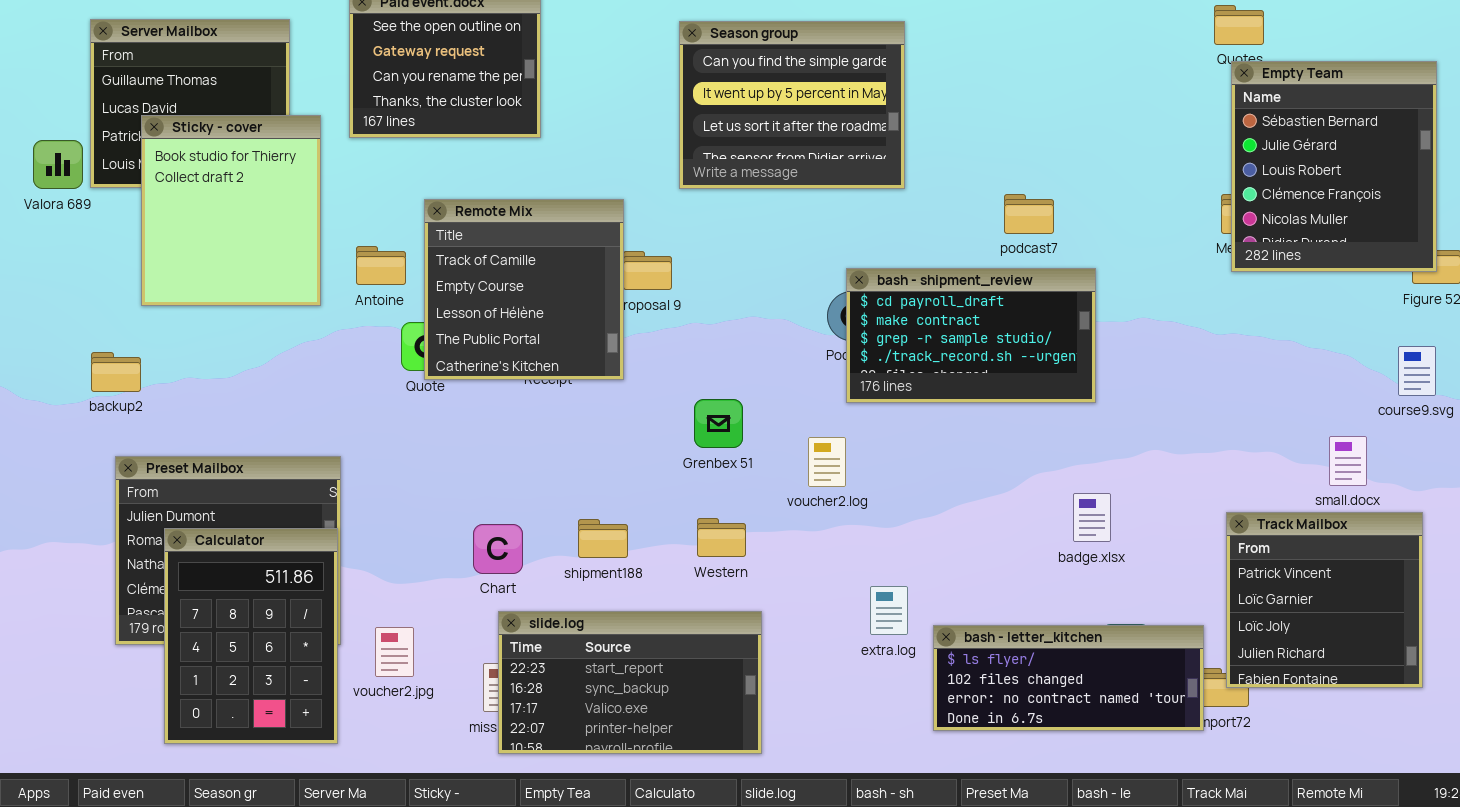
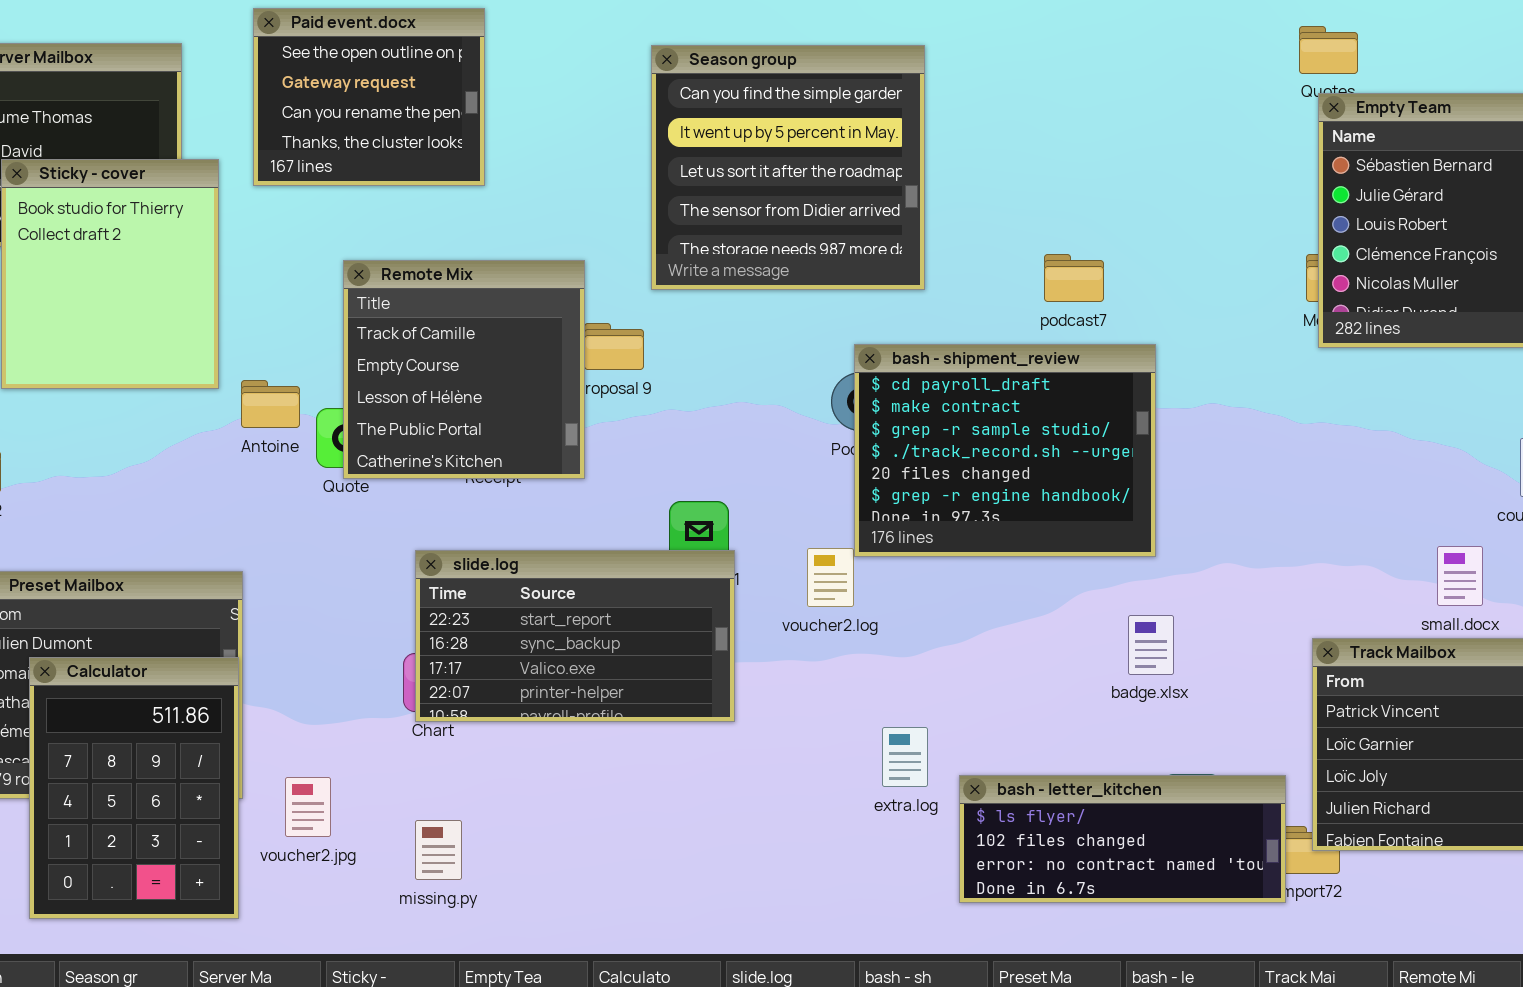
Season group: [679,21,905,189] -> [651,45,925,290], resized
Antoine: [356,246,406,285] -> [241,380,300,428], moved
bash - shipment_review: [846,268,1096,403] -> [854,344,1156,557], resized
slide.log: [498,611,762,754] -> [415,550,735,722], moved

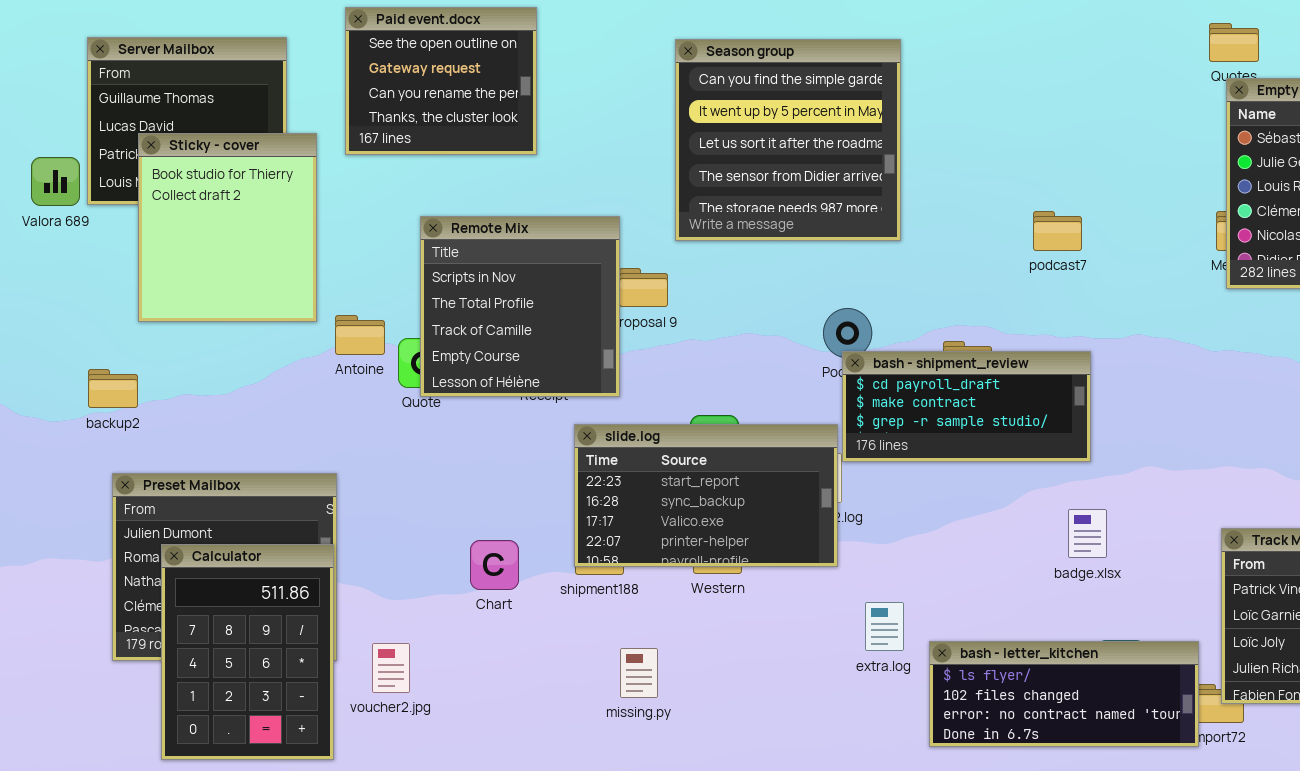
podcast7: [1044,254,1104,302] -> [1033,211,1082,251], moved
Remote Mix: [343,260,585,479] -> [420,216,620,397], scrolled up 2 rows
bash - shipment_review: [854,344,1156,557] -> [842,351,1091,462], resized
slide.log: [415,550,735,722] -> [574,424,838,567], moved
missing.py: [415,820,462,880] -> [620,648,658,698], moved

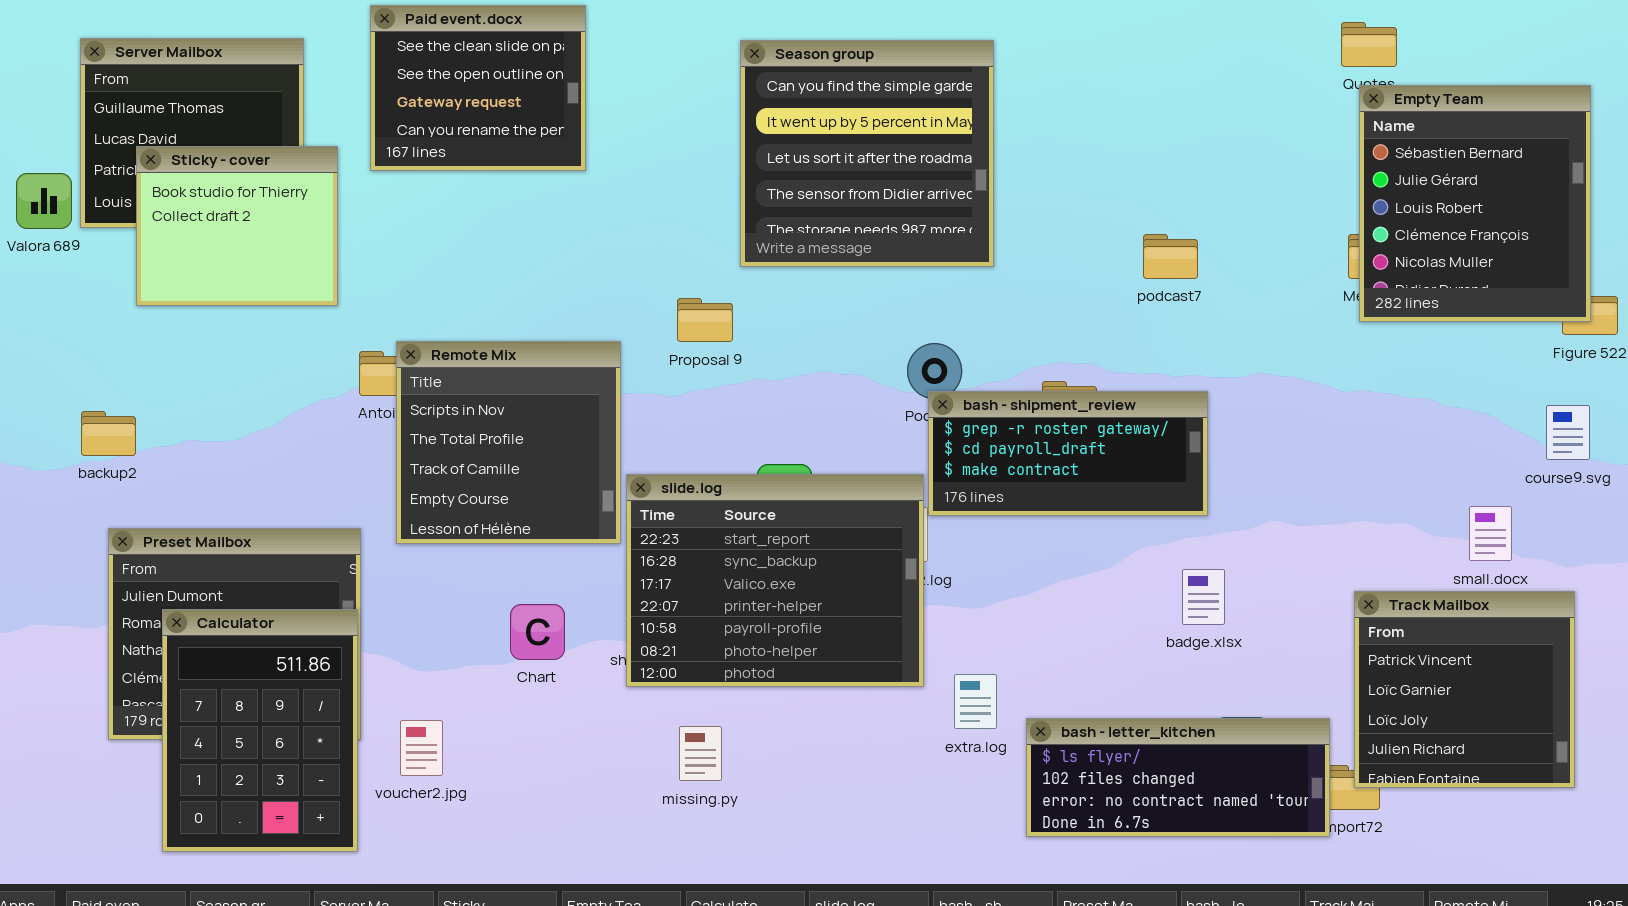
Paid event.docx: [345,7,537,155] -> [370,5,586,171], scrolled up 1 row
Sticky - cover: [138,133,317,322] -> [136,146,338,306], resized
Remote Mix: [420,216,620,397] -> [396,341,621,544], moved
bash - shipment_review: [842,351,1091,462] -> [928,391,1208,516], scrolled up 1 row
slide.log: [574,424,838,567] -> [626,474,924,687], resized

